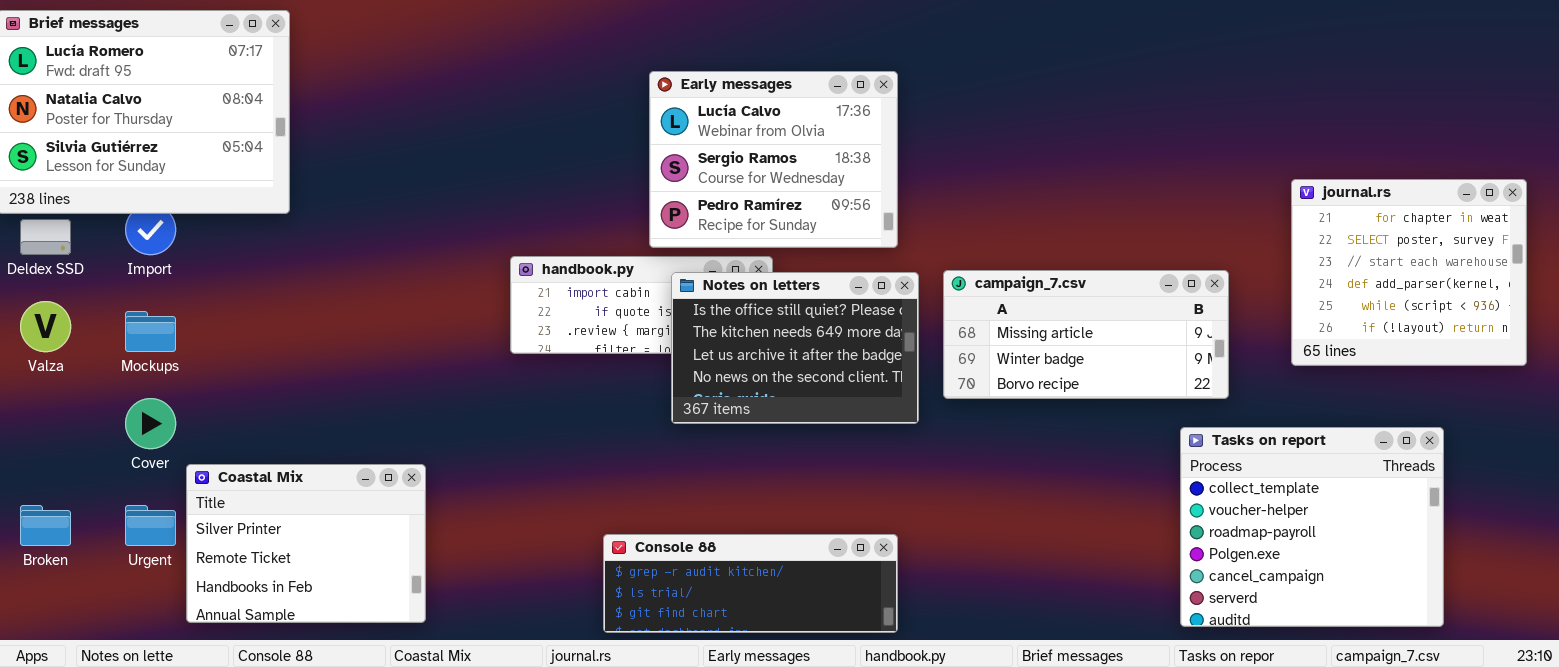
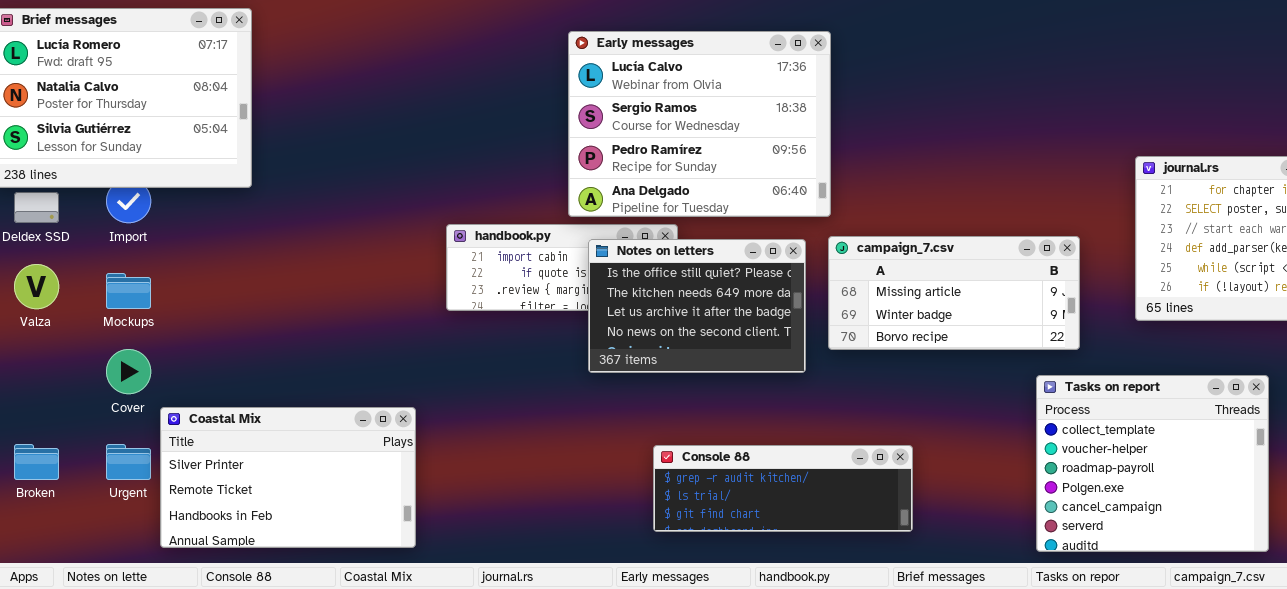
Early messages: [649,71,898,248] -> [568,31,831,217], resized
Coastal Mix: [186,464,426,623] -> [160,407,416,548], resized
Console 88: [603,534,898,633] -> [653,445,913,532], moved

